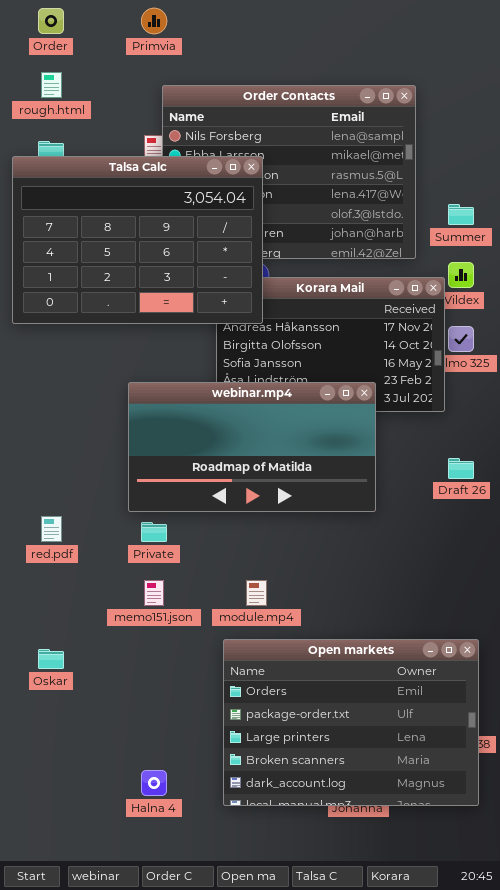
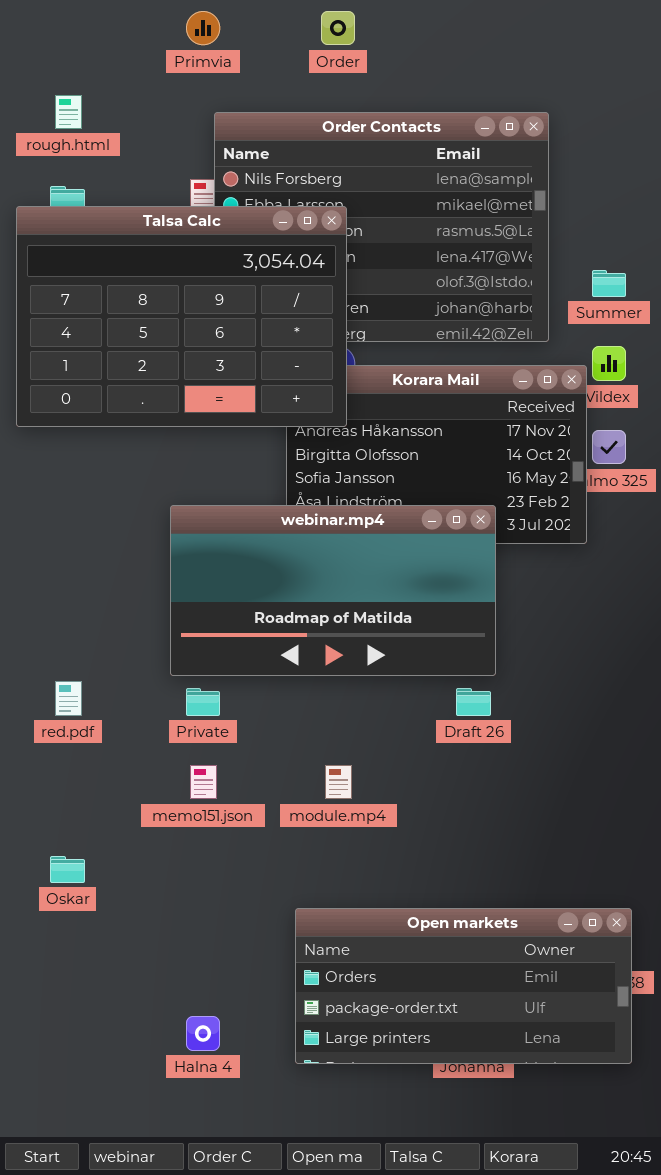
Order: [38,8,64,34] -> [321,11,355,45], moved
Draft 26: [448,458,474,479] -> [456,688,491,716], moved
Open markets: [223,639,479,806] -> [295,908,632,1064], resized

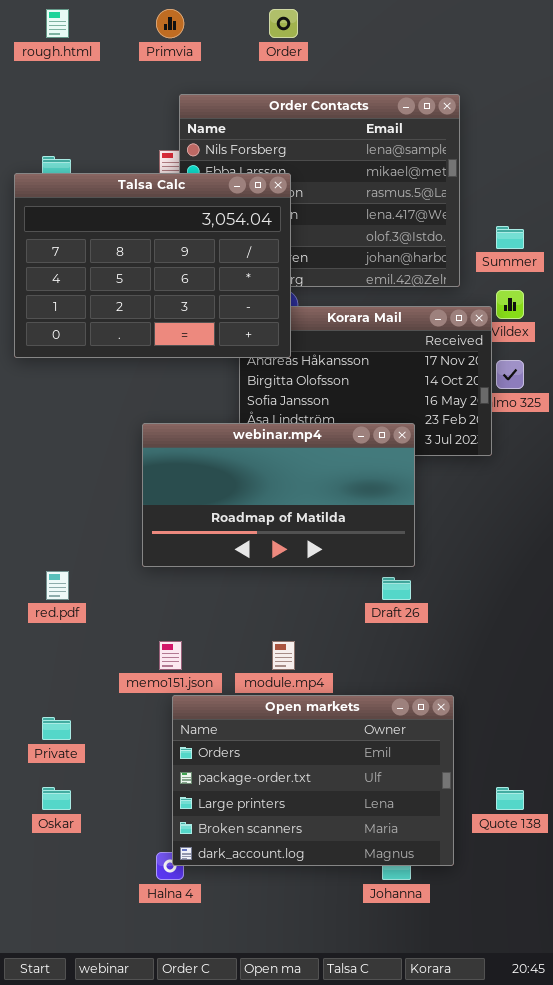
rough.html: [55,95,82,129] -> [46,9,69,38], moved
Private: [186,688,220,716] -> [42,717,71,740], moved
Oskar: [50,856,85,883] -> [42,787,71,810], moved
Open markets: [295,908,632,1064] -> [172,695,454,866], moved, resized

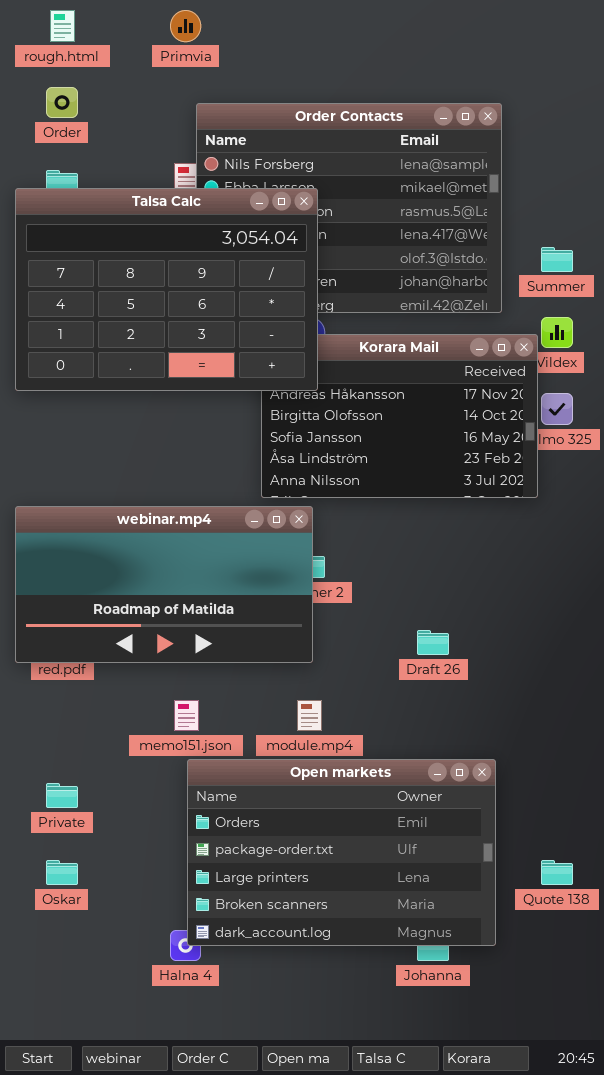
Order: [269,9,298,38] -> [46,87,78,118], moved
webinar.mp4: [142,423,415,567] -> [15,506,313,663], moved

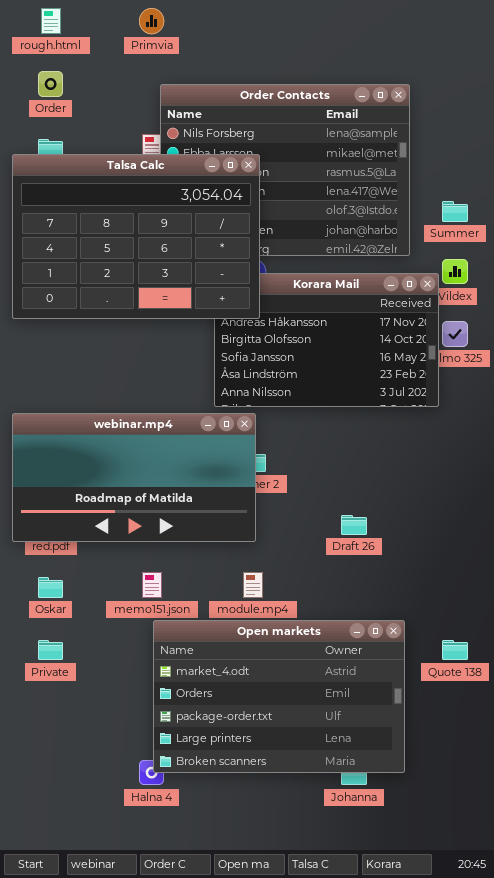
Open markets: [187,759,496,946] -> [153,620,405,773], scrolled up 1 row
Oskar: [46,860,78,885] -> [38,577,63,598], moved
Quote 138: [541,860,573,885] -> [442,640,468,660], moved

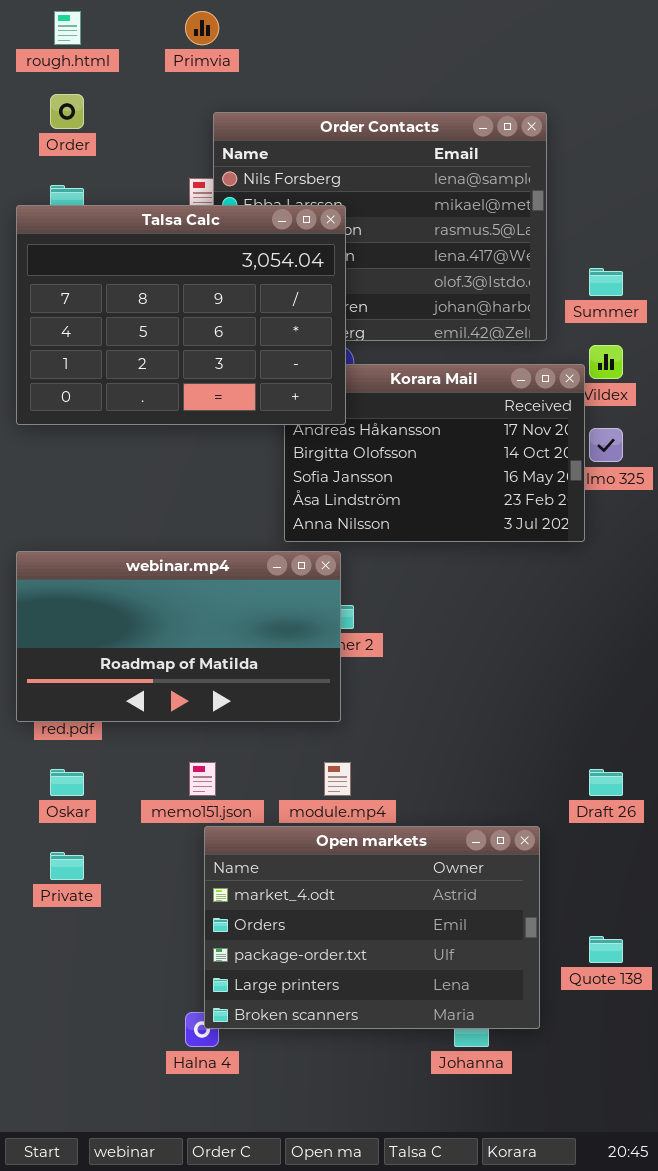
Draft 26: [341,515,367,535] -> [589,769,623,796], moved
Quote 138: [442,640,468,660] -> [589,936,623,963], moved

